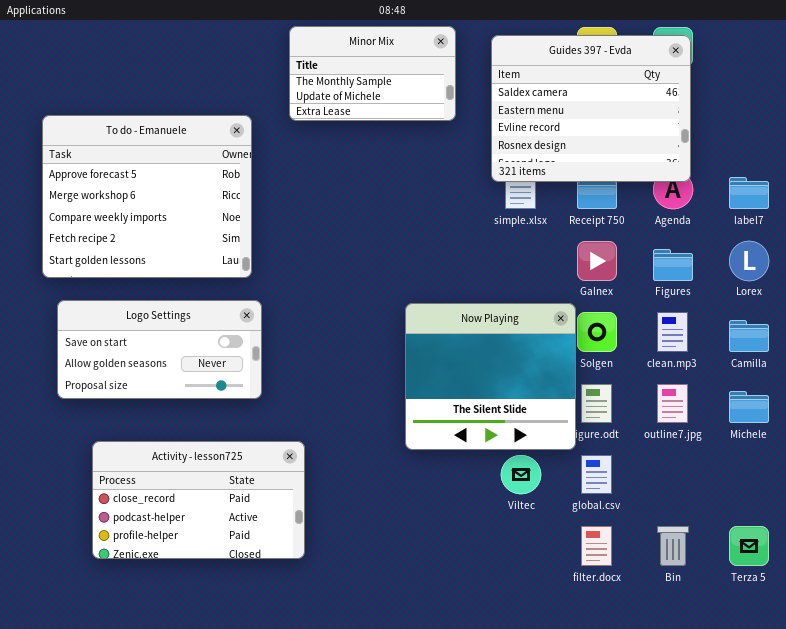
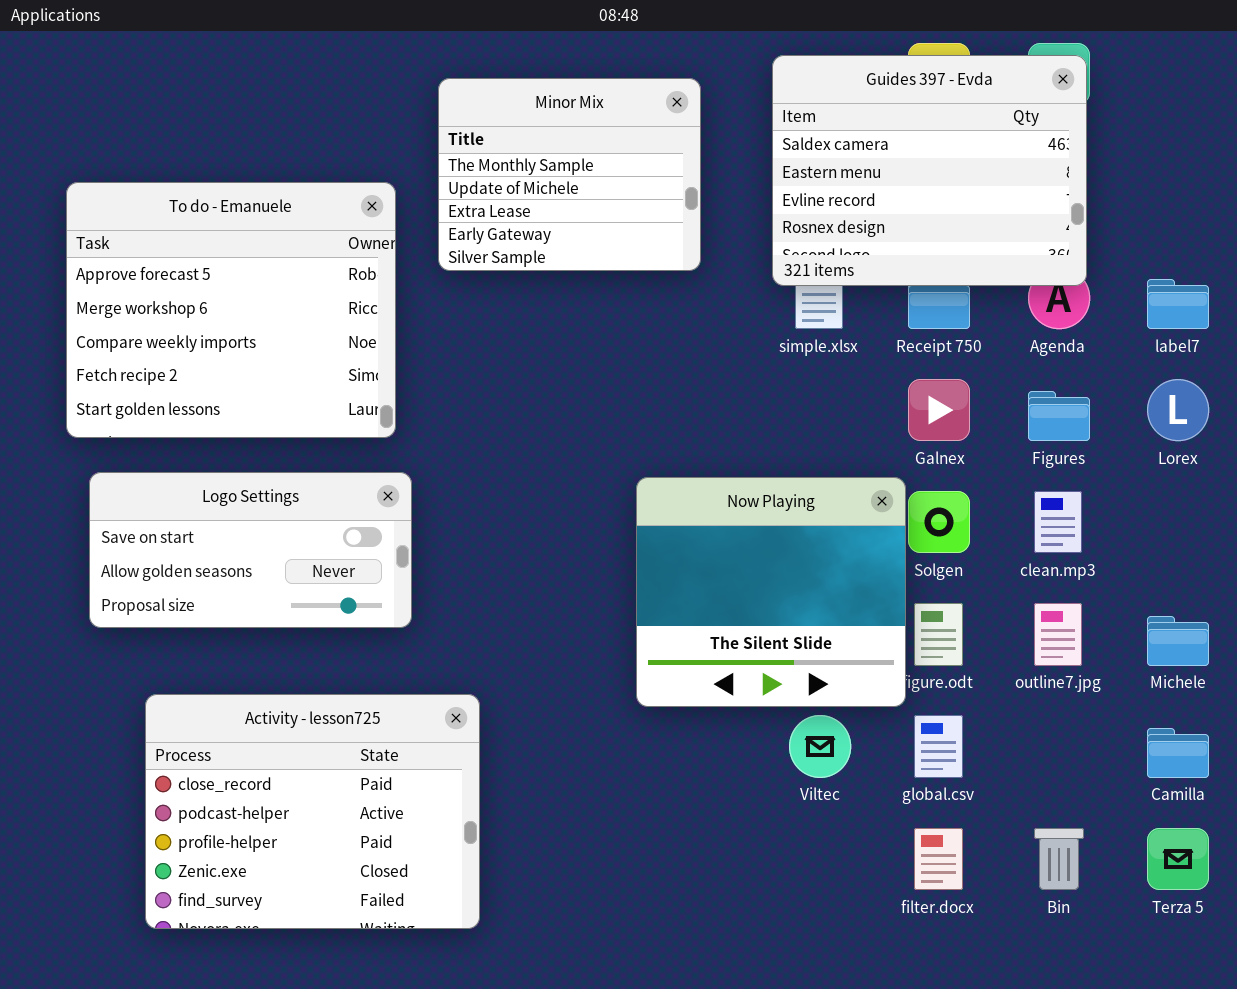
Minor Mix: [289,26,456,121] -> [438,78,701,271], moved, resized
Camilla: [729,320,769,352] -> [1147,728,1209,778], moved
Activity - lesson725: [92,441,305,559] -> [145,694,480,929], resized

